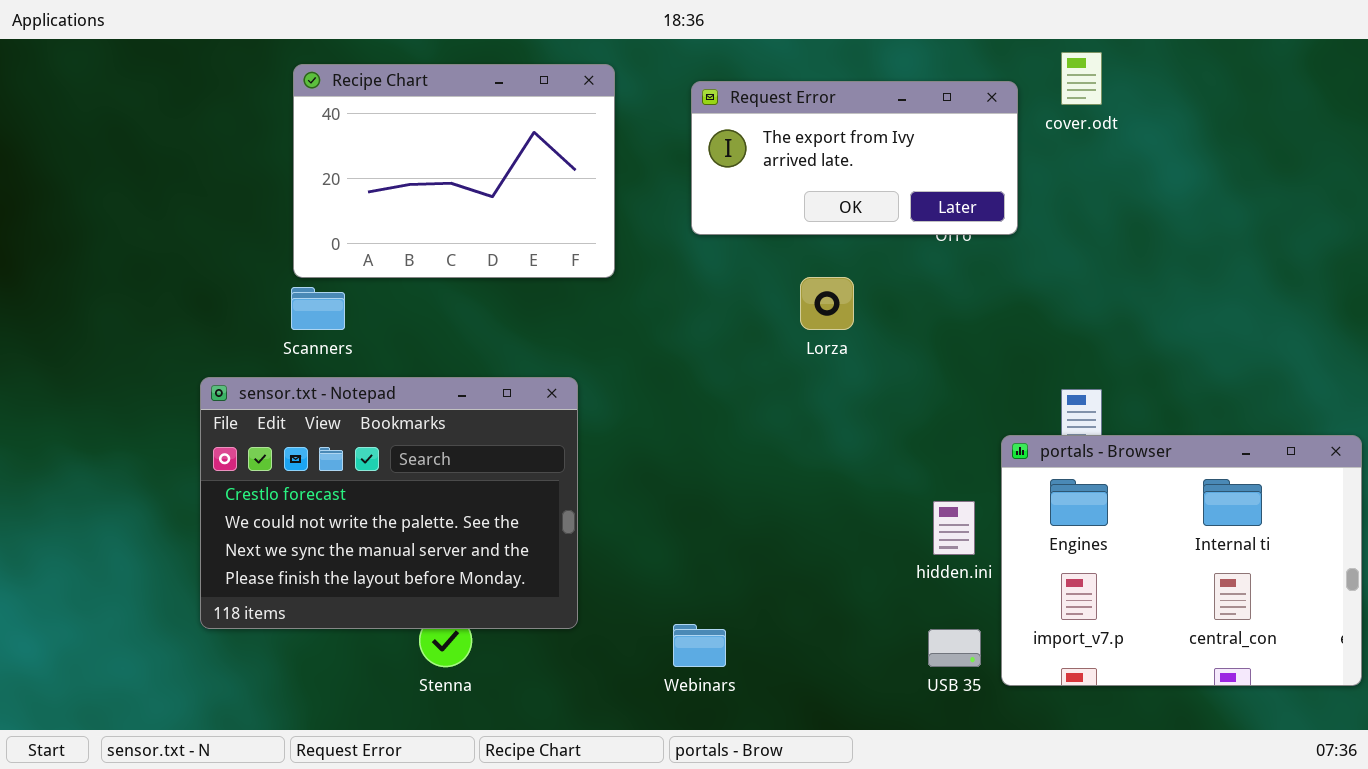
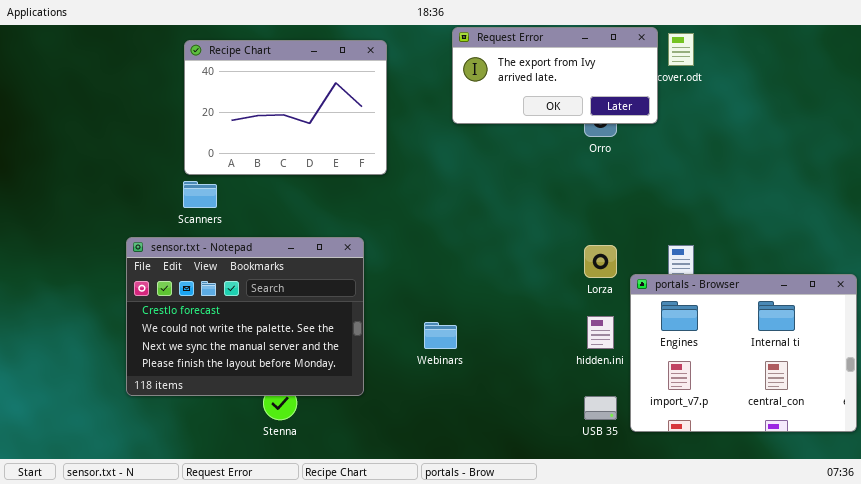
Request Error: [691,81,1018,235] -> [452,27,658,124], moved
Lorza: [800,277,854,330] -> [584,245,617,278], moved
Webinars: [673,624,726,667] -> [424,322,457,349], moved

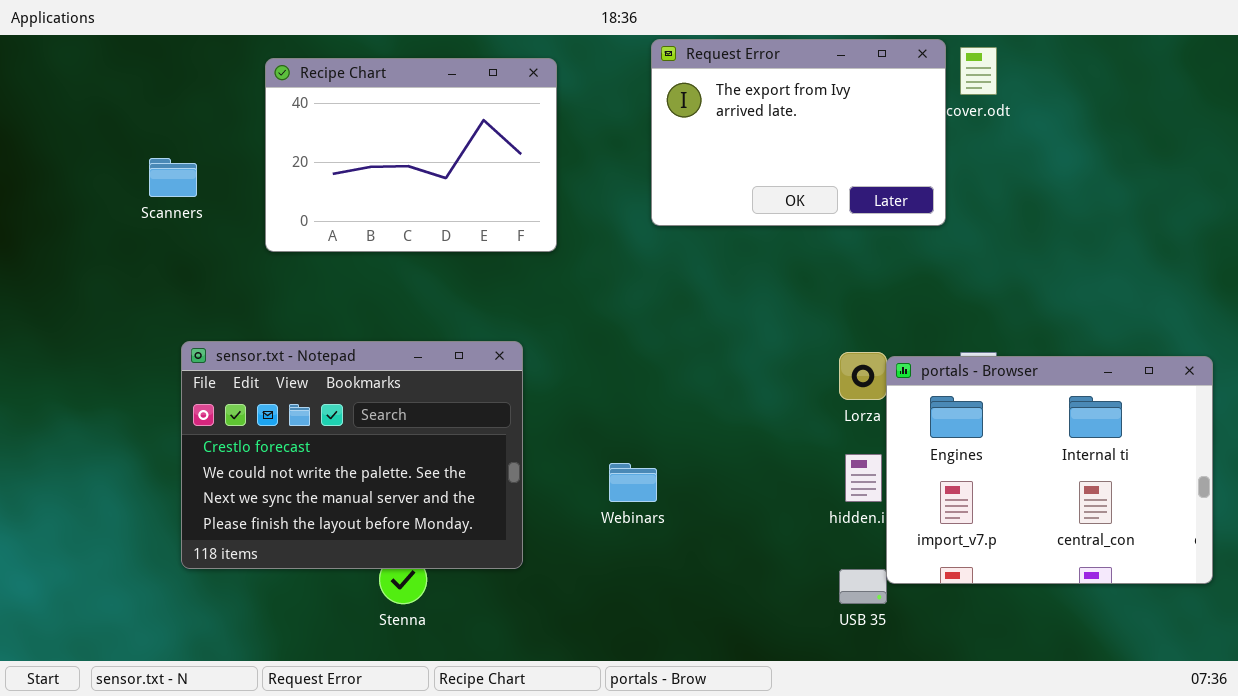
Request Error: [452,27,658,124] -> [651,39,946,226], resized
Scanners: [183,181,217,208] -> [149,158,197,197], moved
portals - Browser: [630,274,857,432] -> [886,356,1213,584], moved

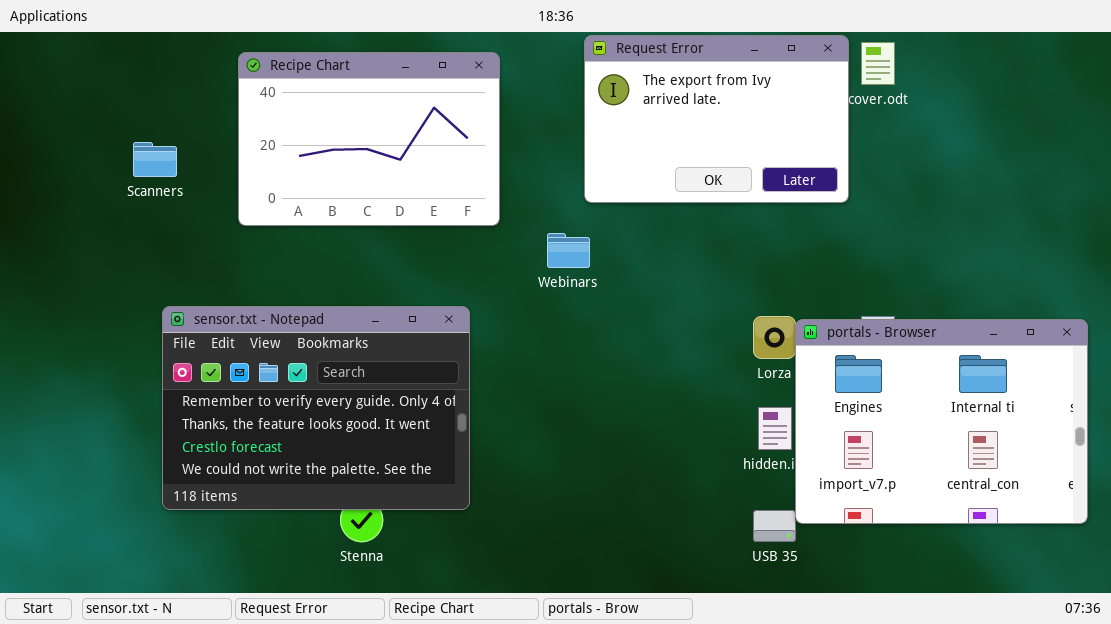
sensor.txt - Notepad: [181,341,523,569] -> [162,306,470,510], scrolled up 2 rows
Webinars: [609,463,657,502] -> [547,233,590,268], moved

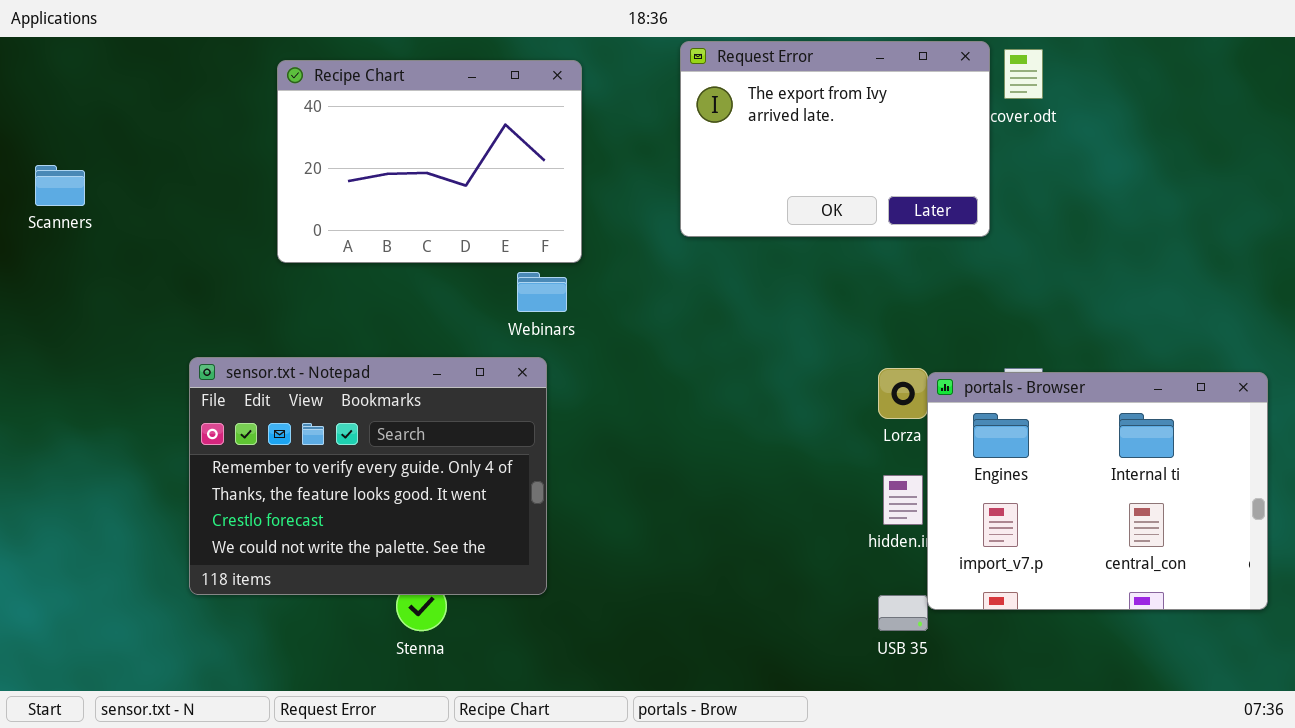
Scanners: [133,142,177,177] -> [35,165,85,206], moved
Webinars: [547,233,590,268] -> [517,272,567,312], moved

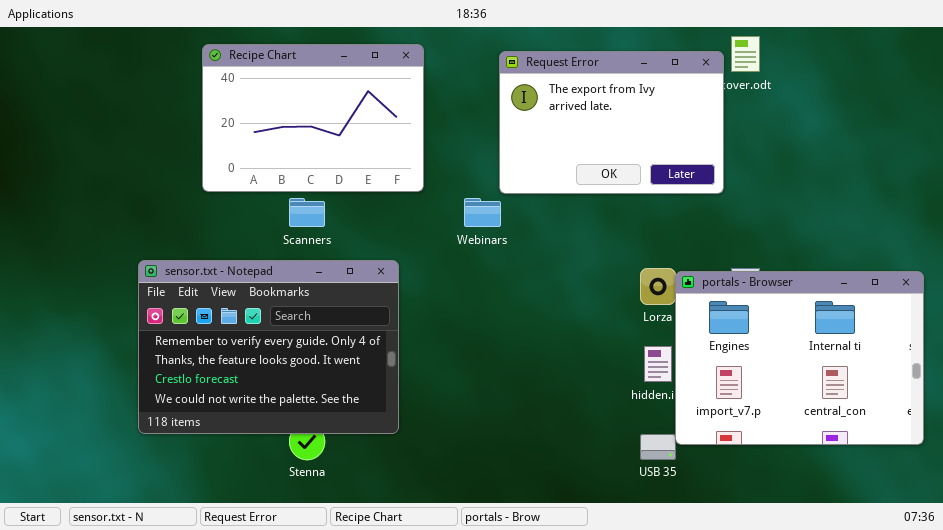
Request Error: [680,41,990,237] -> [499,51,724,194], moved
Scanners: [35,165,85,206] -> [289,198,325,227], moved
Webinars: [517,272,567,312] -> [464,198,501,227], moved

